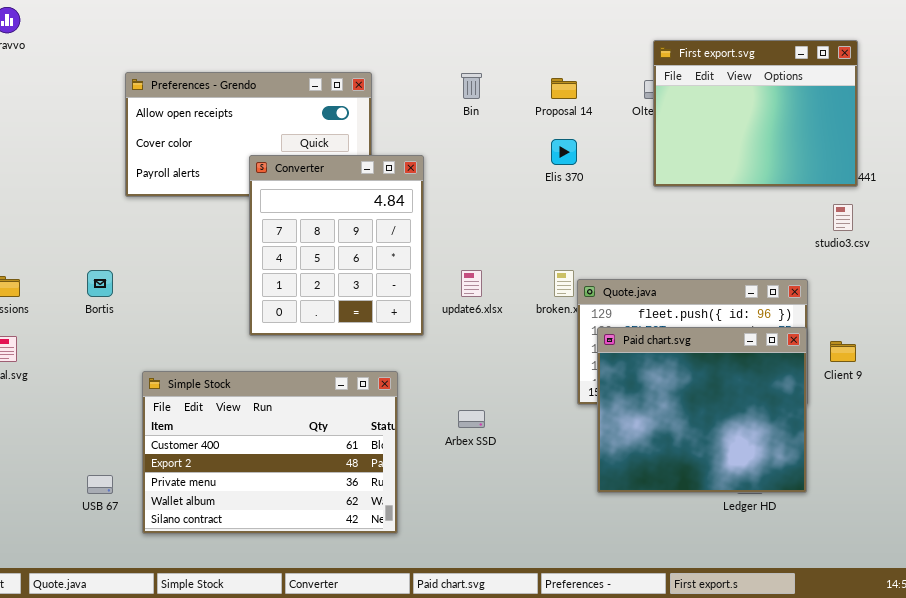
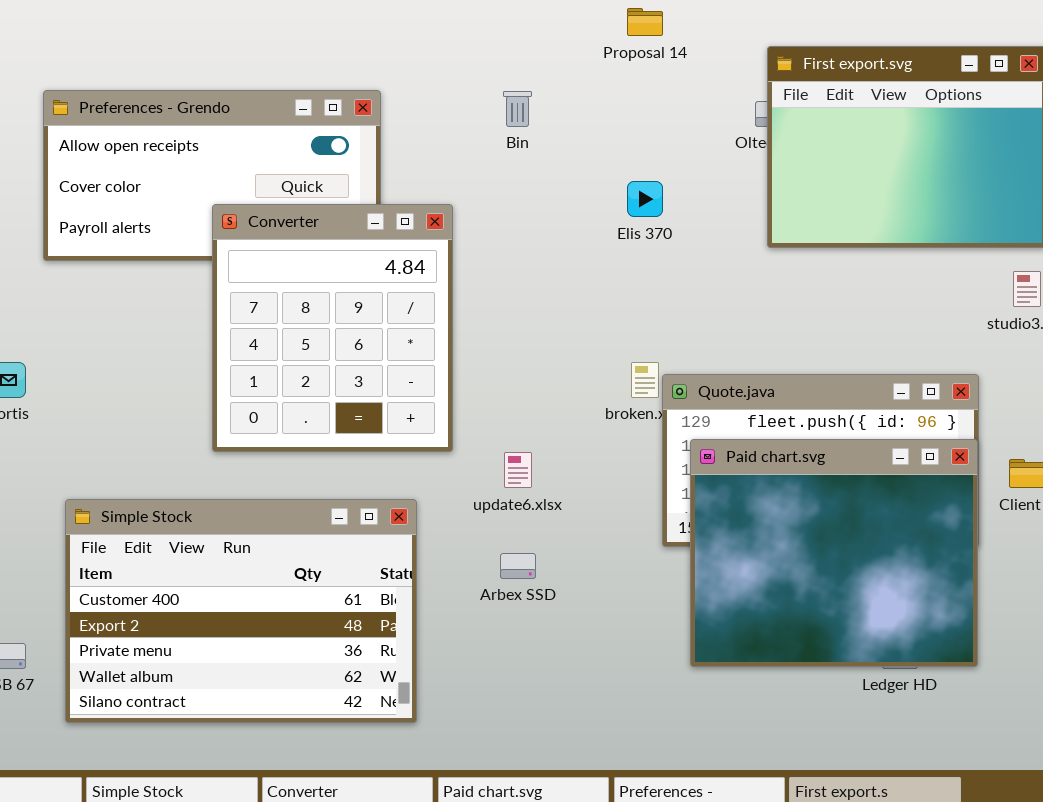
Proposal 14: [551,78,577,99] -> [627,8,663,36], moved
update6.xlsx: [461,270,482,297] -> [504,452,532,488], moved

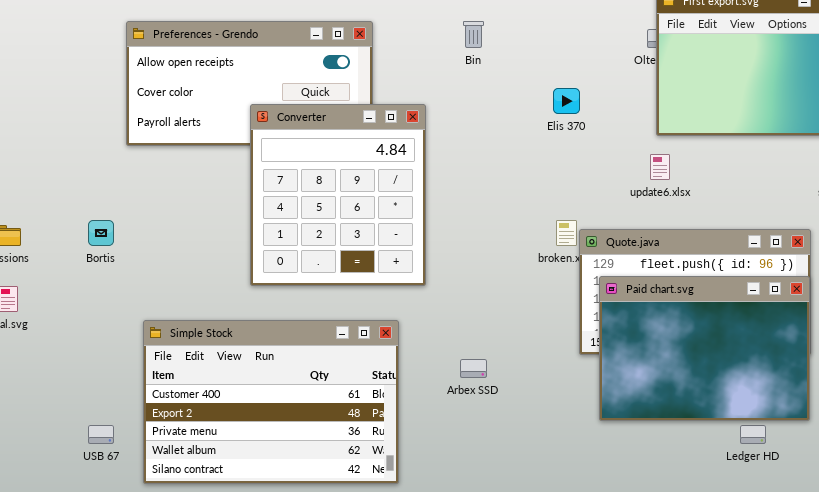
Paid chart.svg: [690,439,978,667] -> [599,276,810,421], resized
update6.xlsx: [504,452,532,488] -> [650,154,670,180], moved

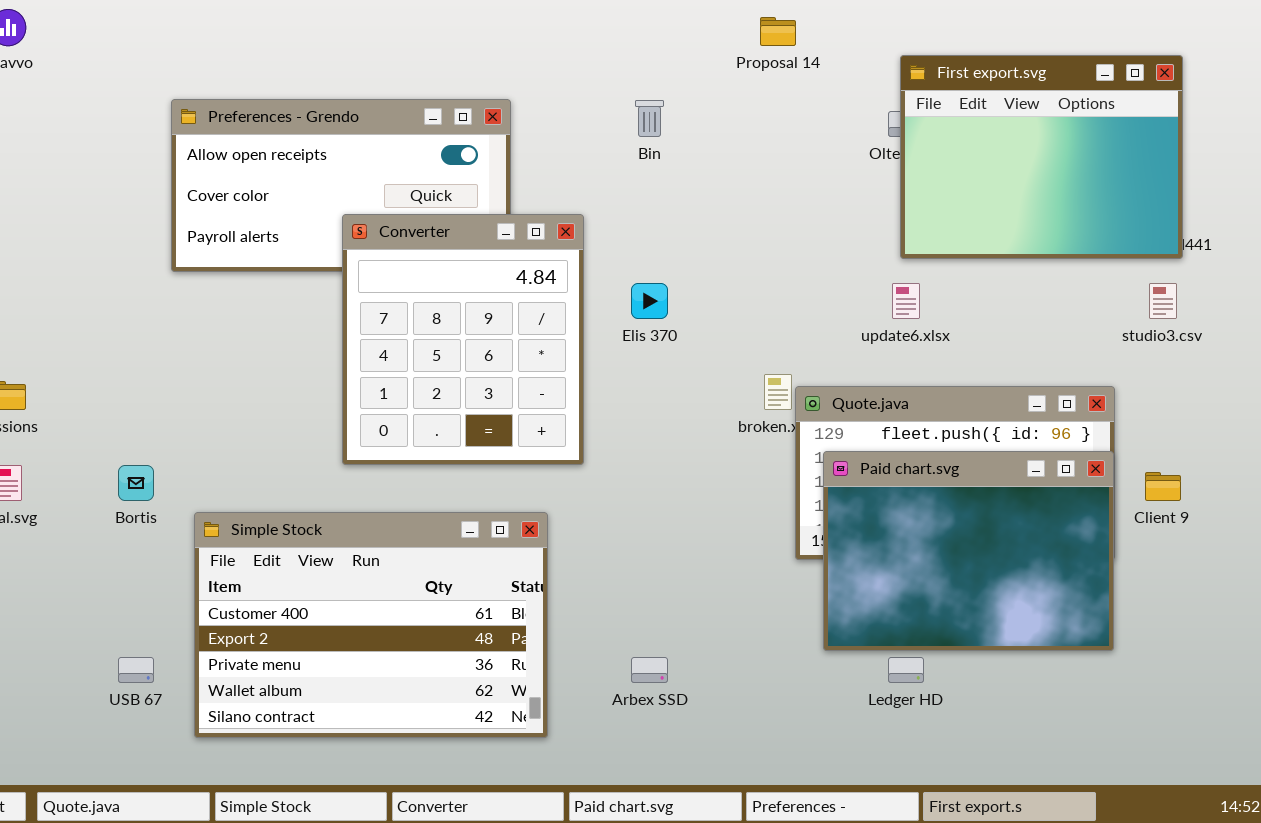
Elis 370: [553,88,580,114] -> [631,283,668,319], moved
Bortis: [88,220,114,246] -> [118,465,154,501], moved
Arbex SSD: [460,359,487,378] -> [631,657,668,683], moved
Ledger HD: [740,425,766,444] -> [888,657,924,683], moved

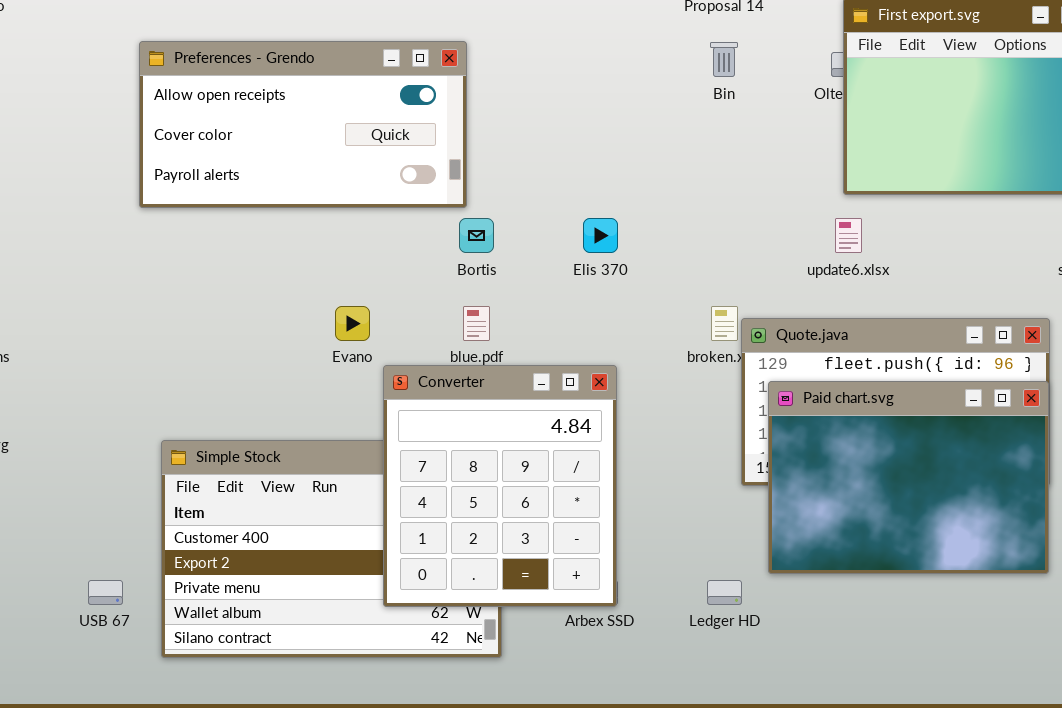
Bin: [635,100,664,137] -> [710,42,738,77], moved
Converter: [342,214,584,465] -> [383,365,617,607], moved
Bortis: [118,465,154,501] -> [459,218,494,253], moved
Ledger HD: [888,657,924,683] -> [707,580,742,605], moved

